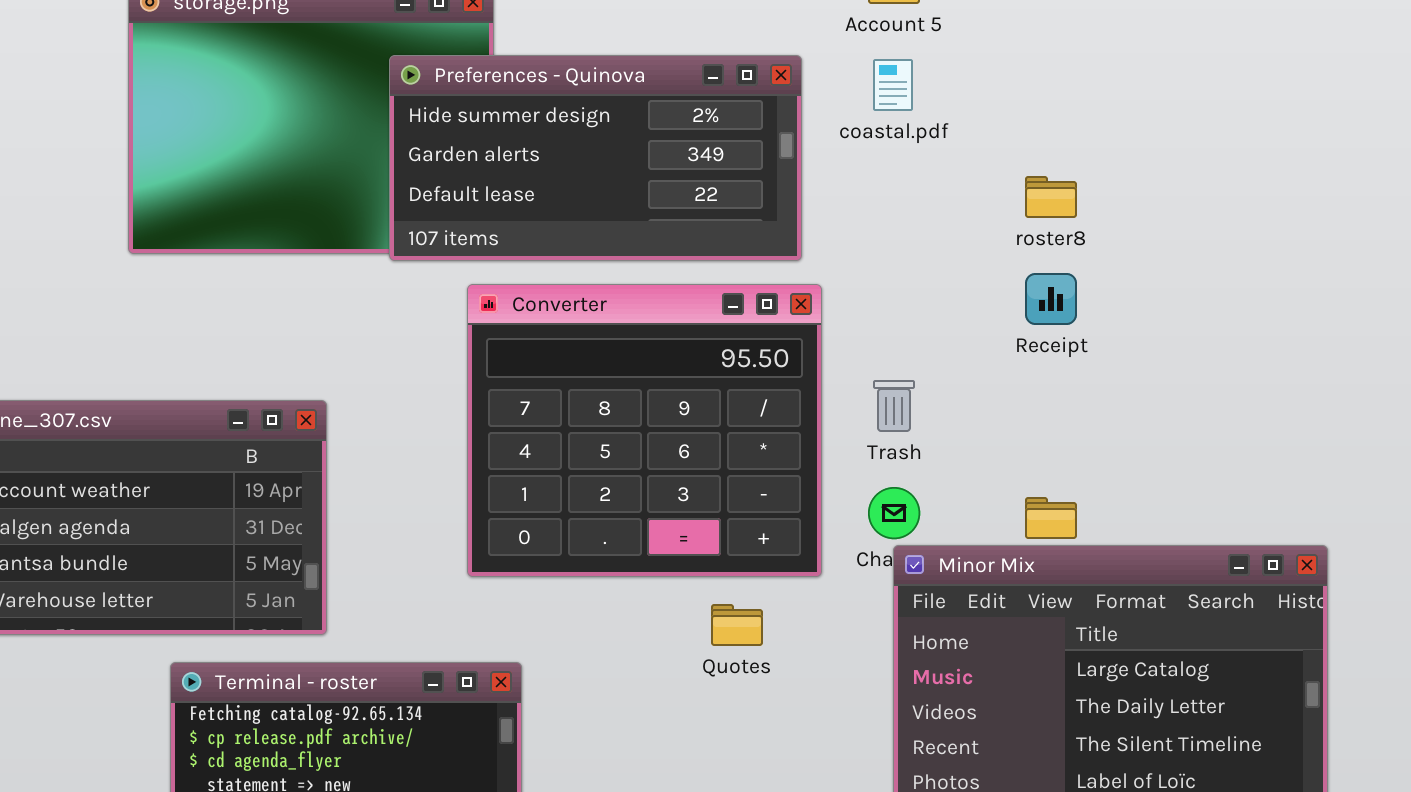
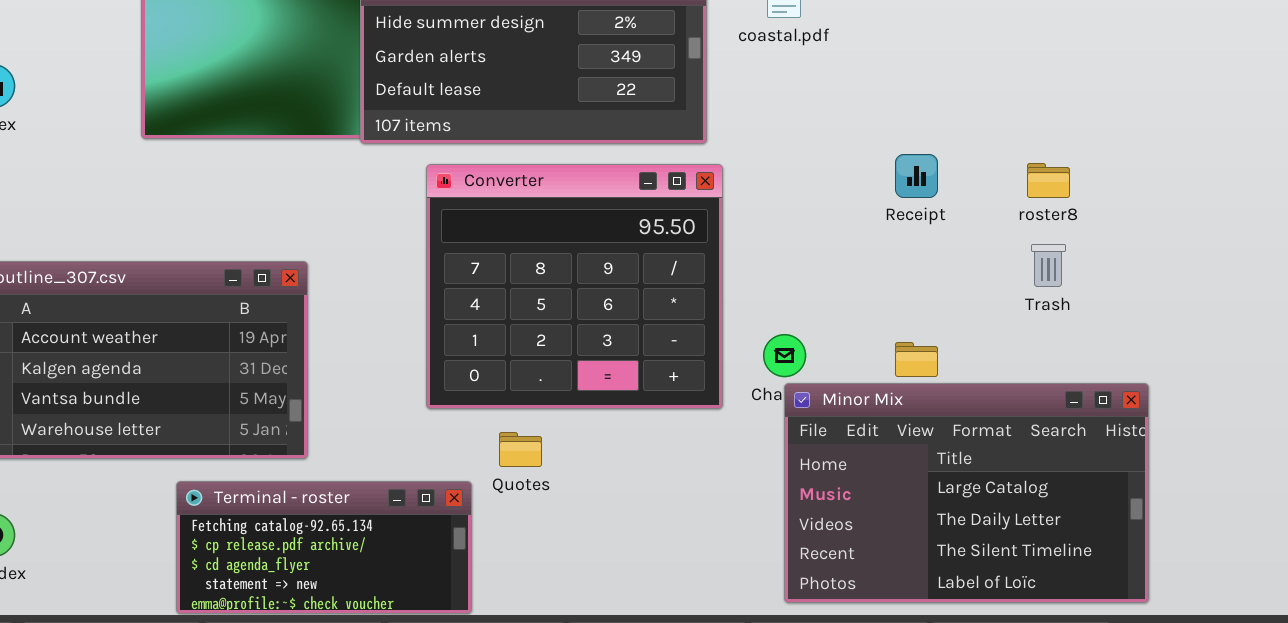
roster8: [1025,176,1077,218] -> [1027,163,1070,198], moved
Trash: [873,380,915,432] -> [1031,244,1066,287], moved
Quotes: [711,604,763,646] -> [499,432,542,467], moved

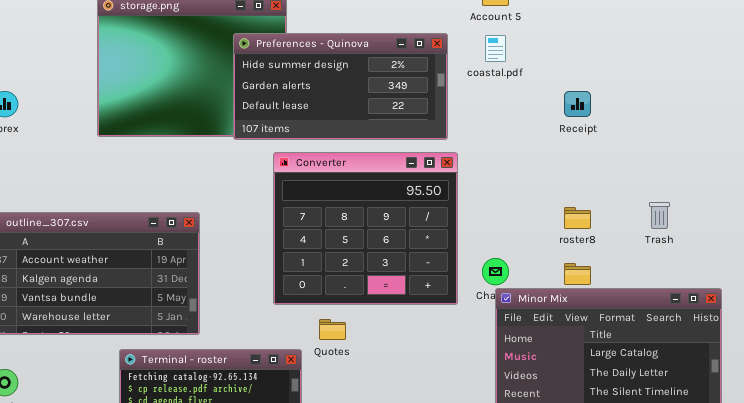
Receipt: [895,154,938,198] -> [564,91,591,117], moved
roster8: [1027,163,1070,198] -> [564,207,591,229], moved

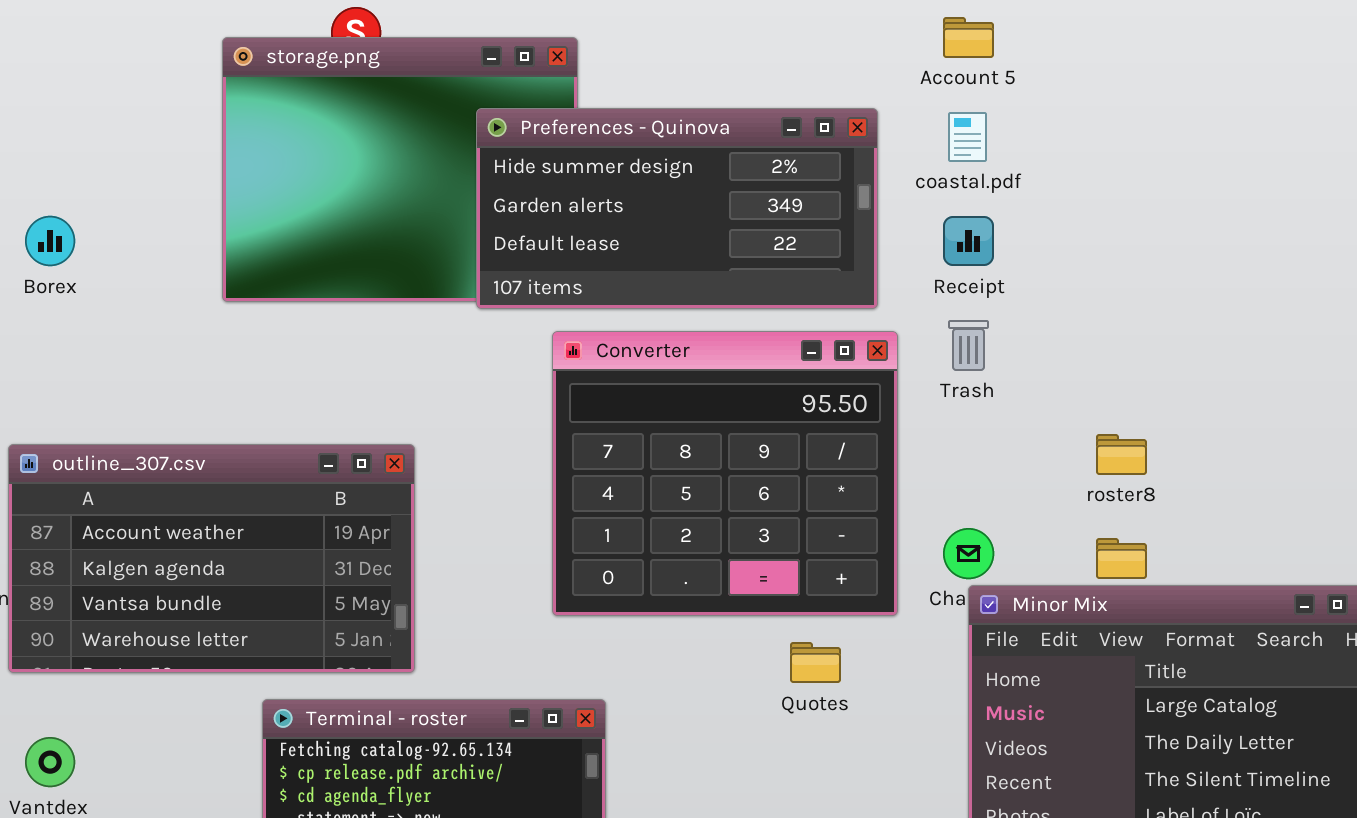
Receipt: [564,91,591,117] -> [943,216,994,266], moved
Trash: [649,202,670,229] -> [948,320,989,371], moved
Quotes: [319,319,346,340] -> [790,642,841,683], moved

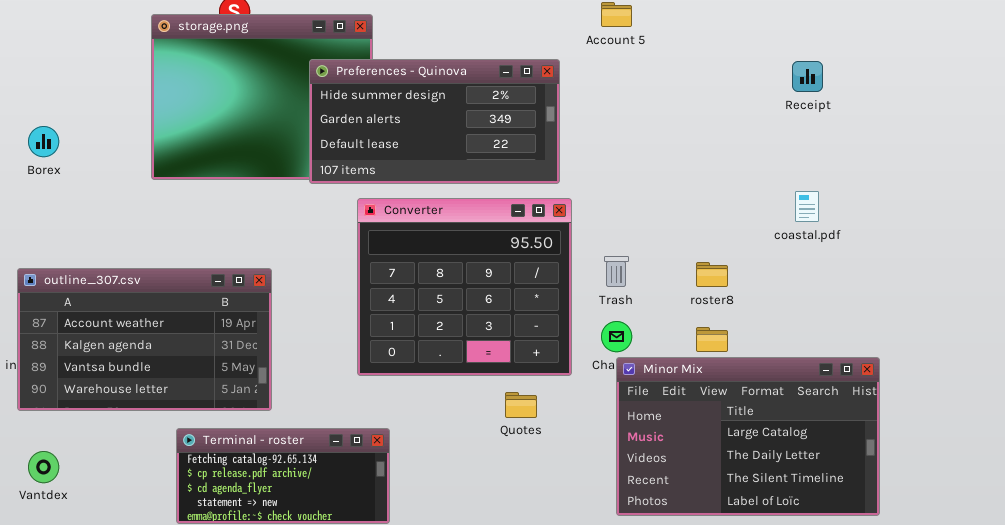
coastal.pdf: [948,112,987,162] -> [795,191,819,222], moved
Receipt: [943,216,994,266] -> [792,61,823,92], moved
Trash: [948,320,989,371] -> [604,256,629,287], moved

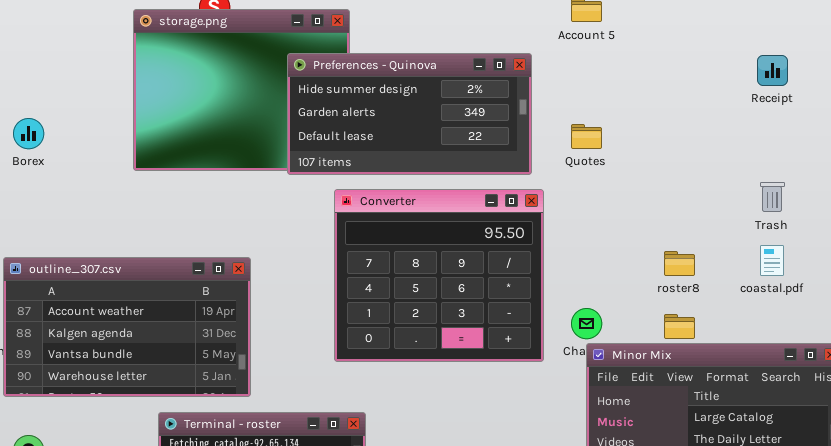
coastal.pdf: [795,191,819,222] -> [760,245,784,276], moved
Trash: [604,256,629,287] -> [760,182,785,212], moved
Quotes: [505,392,537,418] -> [571,124,602,149], moved

